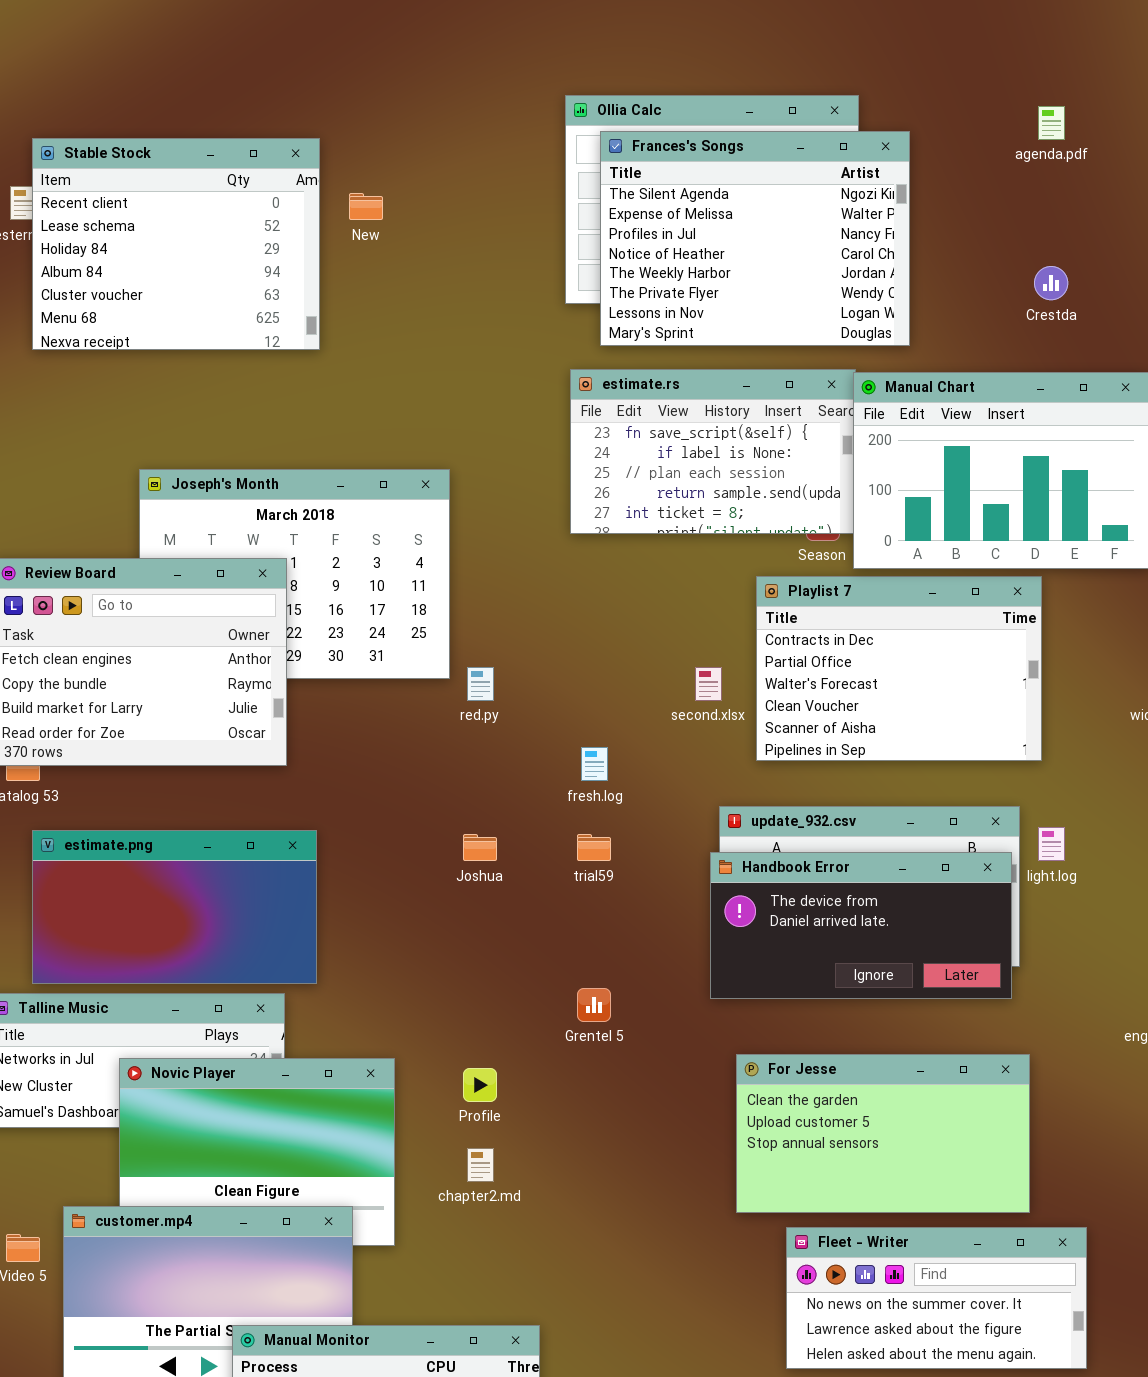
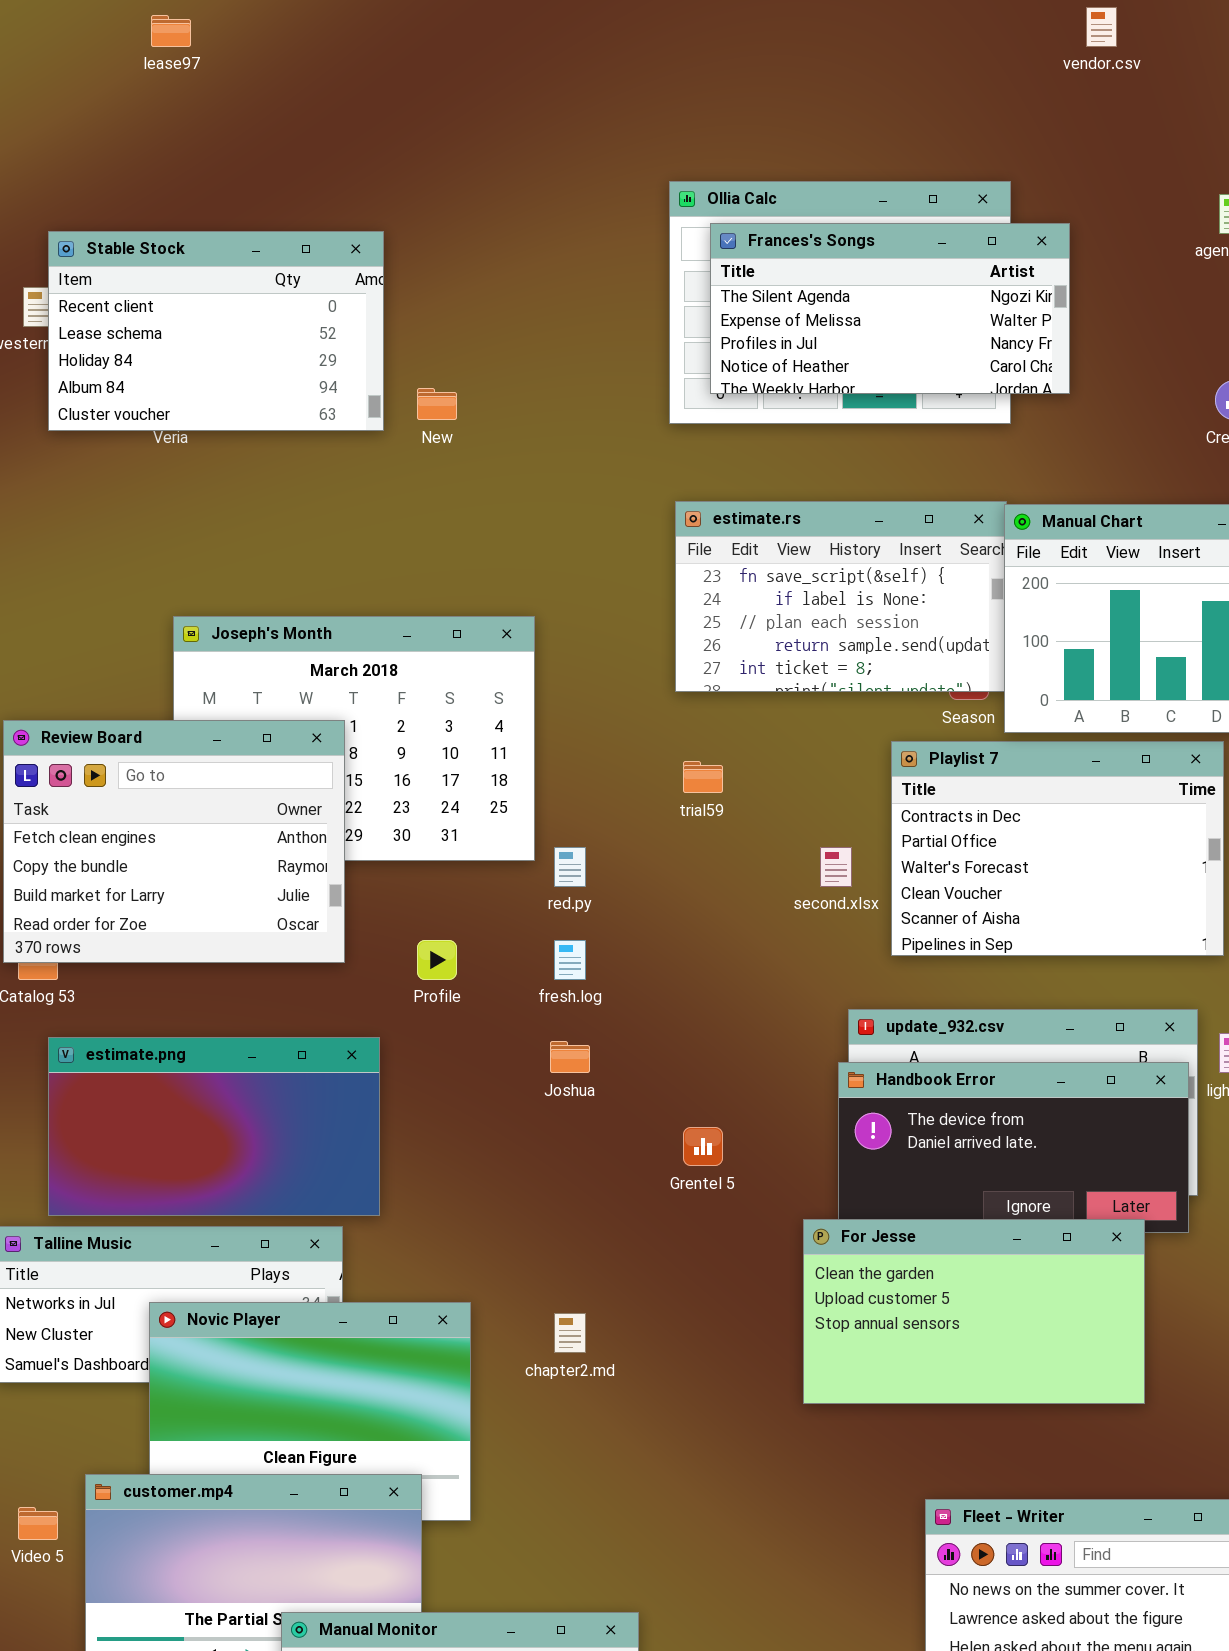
Frances's Songs: [600,131,910,346] -> [710,223,1070,394], resized
Stable Stock: [32,138,320,350] -> [48,231,384,431], resized
New: [349,193,383,220] -> [417,388,457,420], moved
fresh.log: [581,747,608,781] -> [554,940,586,980], moved
trial59: [577,834,611,861] -> [683,761,723,793], moved
Grentel 5: [577,988,611,1022] -> [683,1127,723,1166], moved
For Jesse: [736,1054,1030,1213] -> [803,1219,1145,1404], moved
Profile: [463,1068,497,1102] -> [417,940,457,980], moved
chapter2.md: [467,1148,494,1182] -> [554,1313,586,1353], moved

